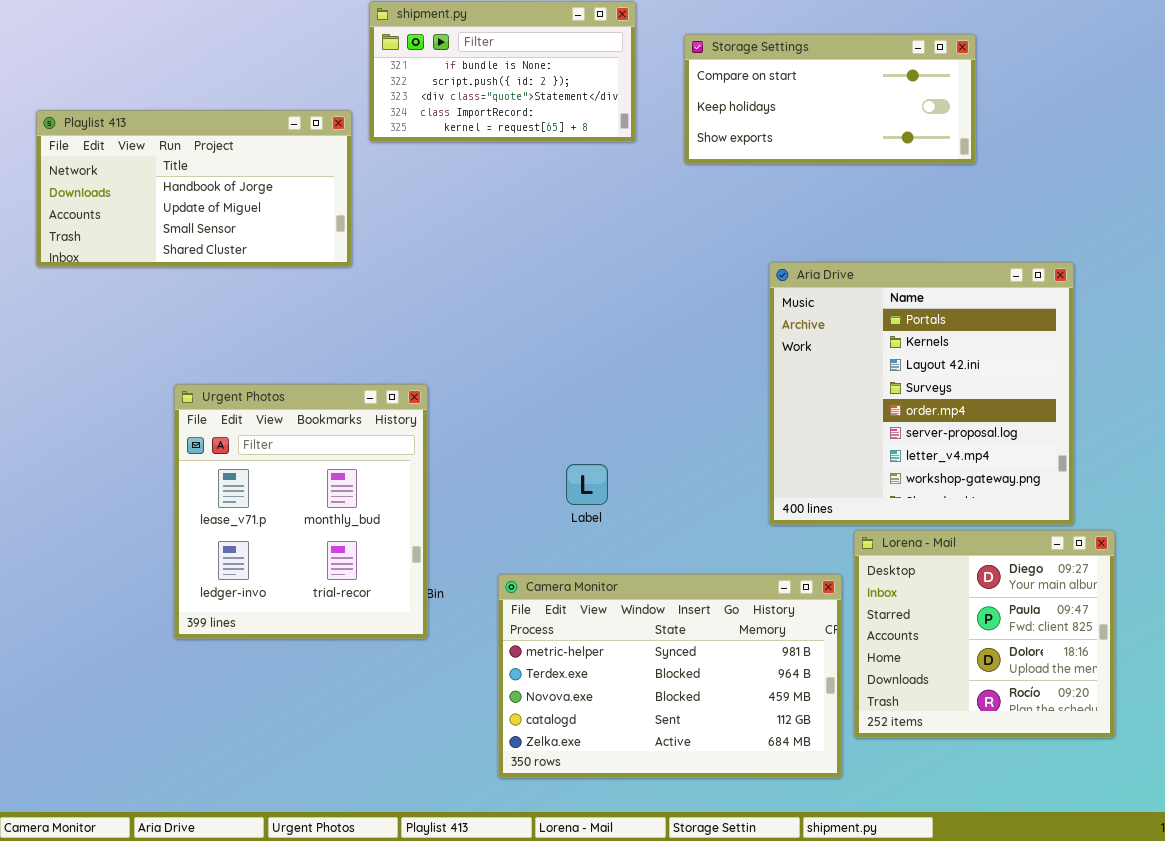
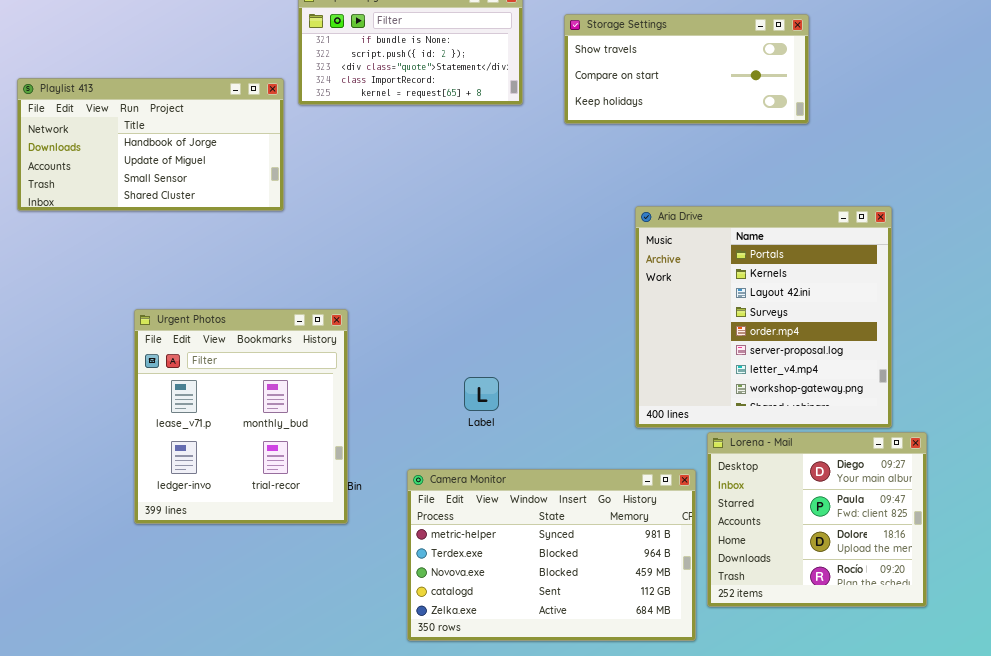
Storage Settings: [684,34,976,164] -> [564,14,809,124], scrolled up 1 row

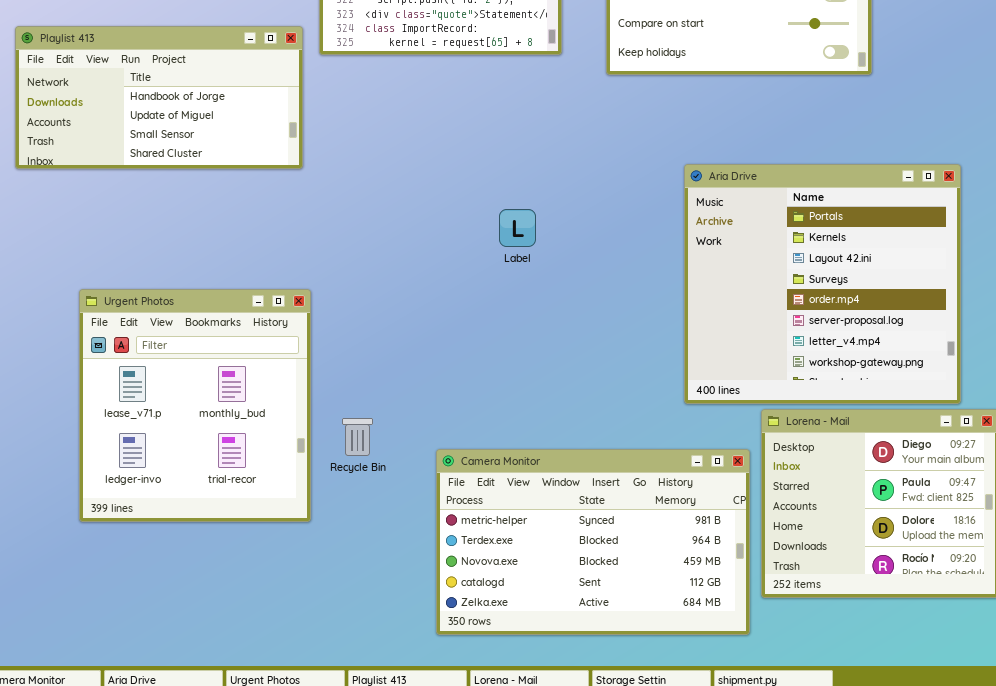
Urgent Photos: [134,309,348,524] -> [79,289,311,522], moved
Label: [464,377,499,411] -> [499,209,536,247], moved

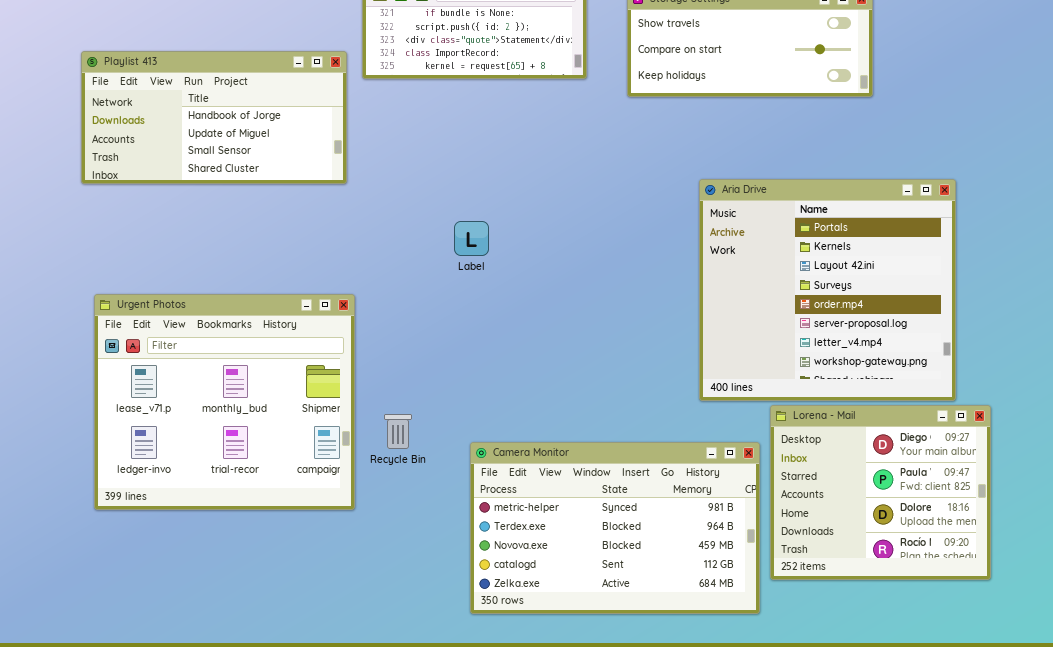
Label: [499,209,536,247] -> [454,221,489,256], moved
Urgent Photos: [79,289,311,522] -> [94,294,355,510], resized

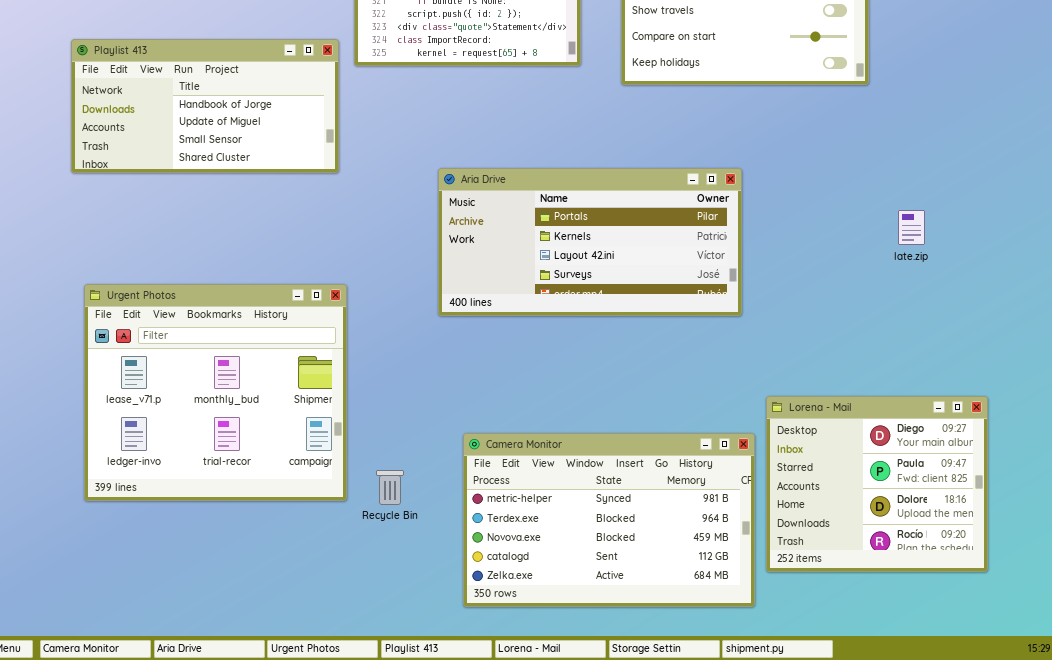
Aria Drive: [699,179,956,401] -> [438,168,742,316], moved, resized
Recycle Bin: [384,414,412,449] -> [376,470,404,505], moved

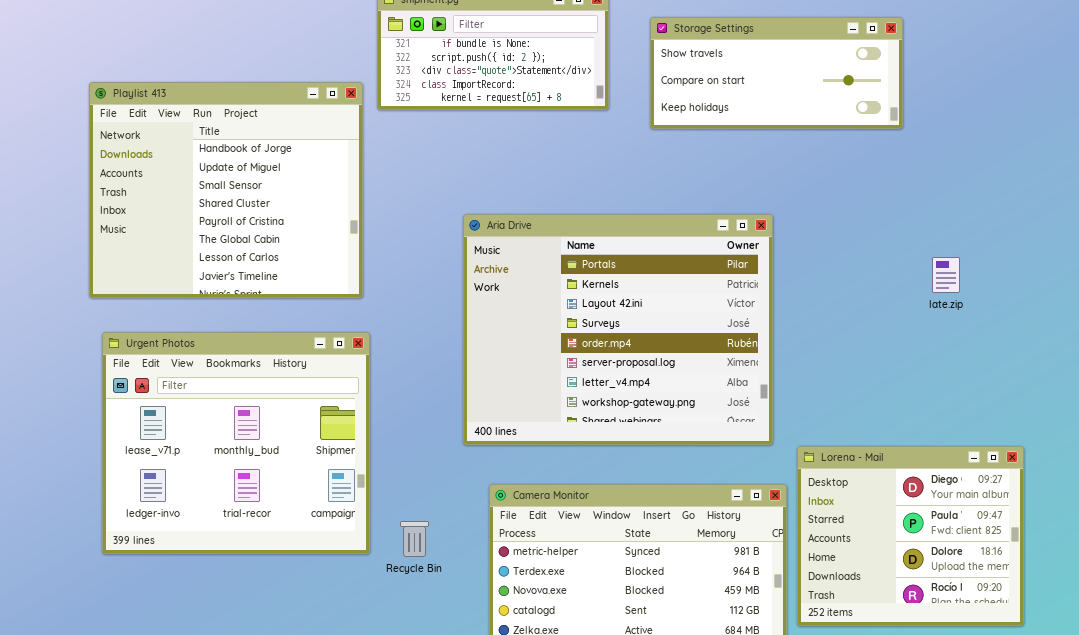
Playlist 413: [71,39,339,173] -> [89,82,363,298], resized
Aria Drive: [438,168,742,316] -> [463,214,773,445], resized

